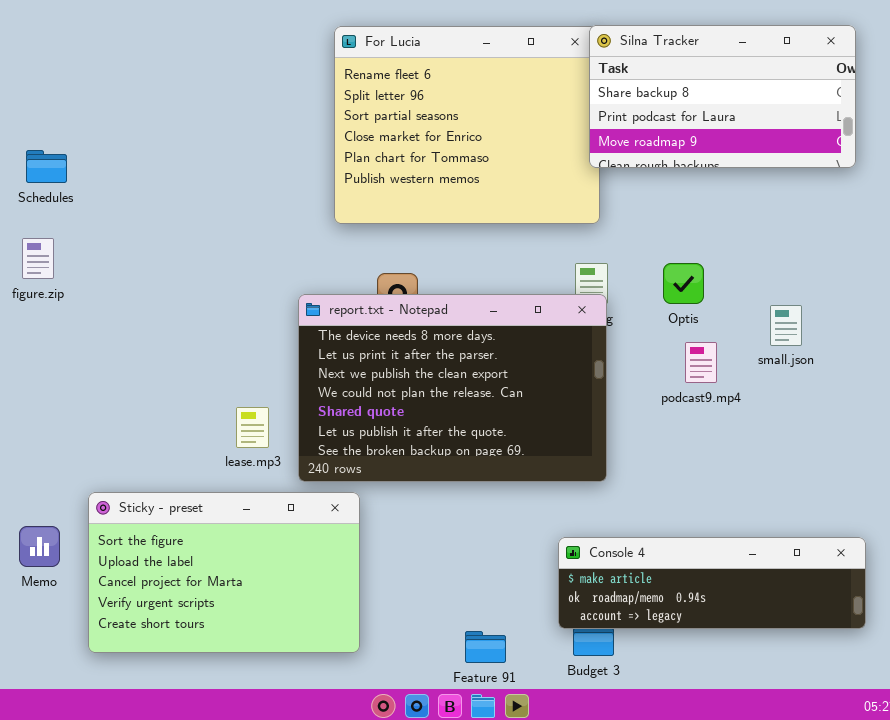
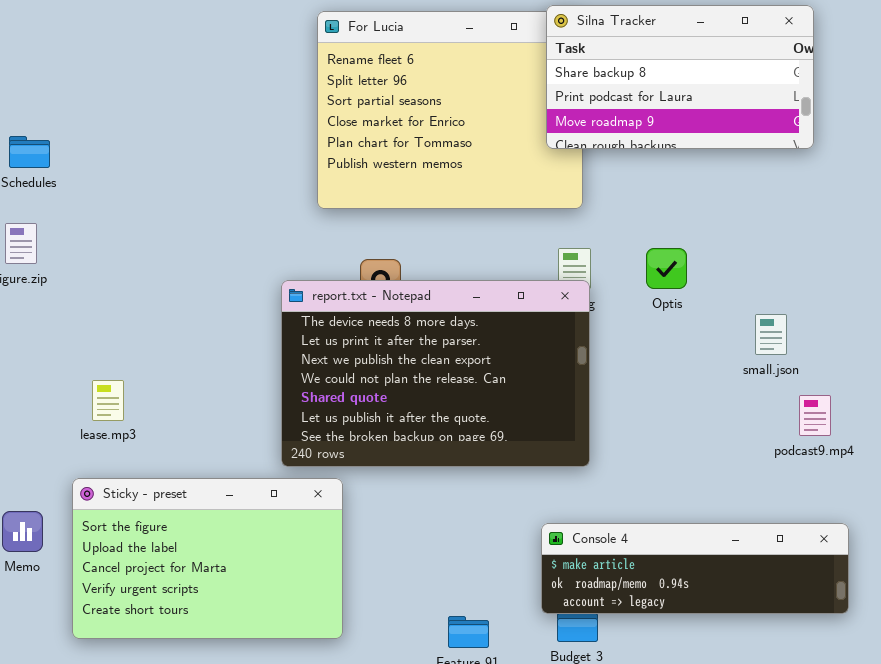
Silna Tracker: [589,25,856,168] -> [546,5,814,149], moved
small.json: [770,305,802,346] -> [755,314,787,355], moved
podcast9.mp4: [685,342,717,383] -> [799,395,831,436], moved
lease.mp3: [236,407,269,448] -> [92,380,124,421], moved

